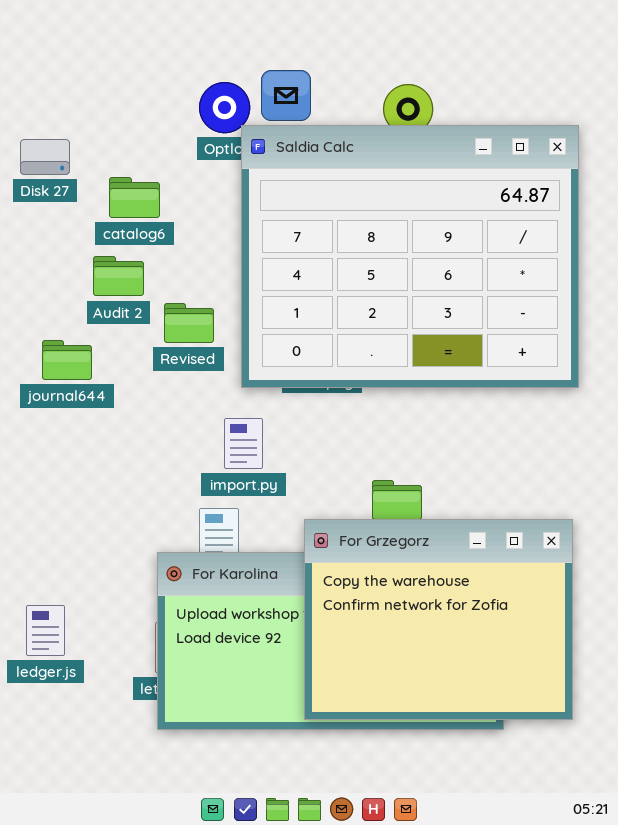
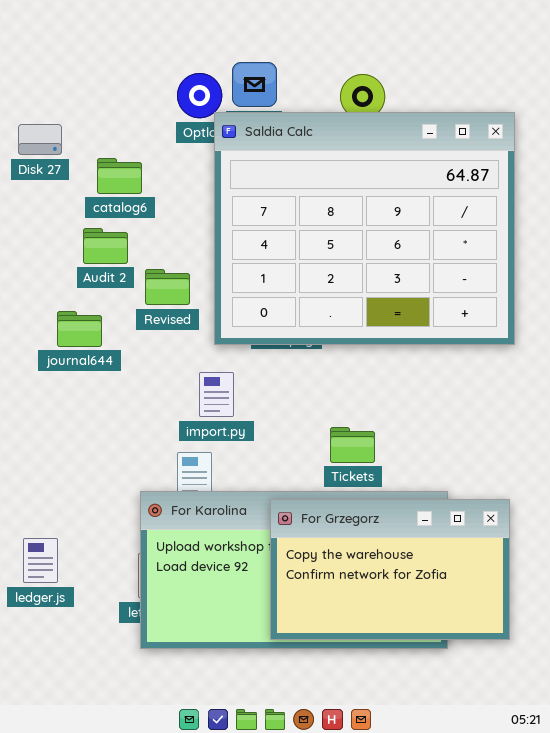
journal644: [42,340,92,380] -> [57,311,102,347], moved
For Grzegorz: [304,519,573,720] -> [270,499,510,640], resized

